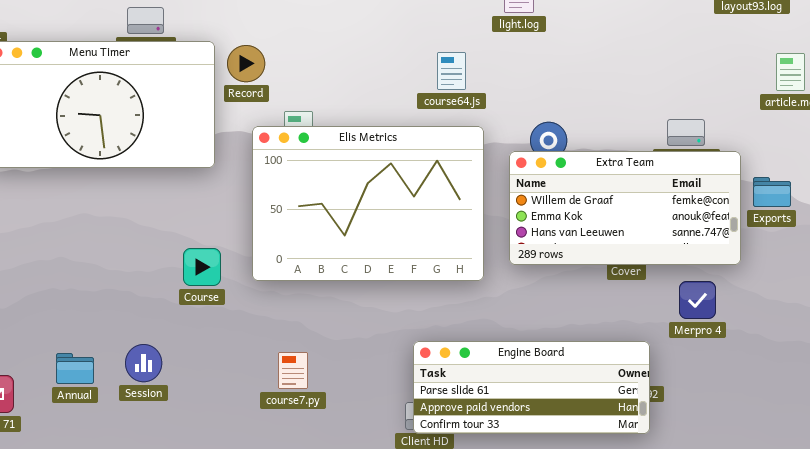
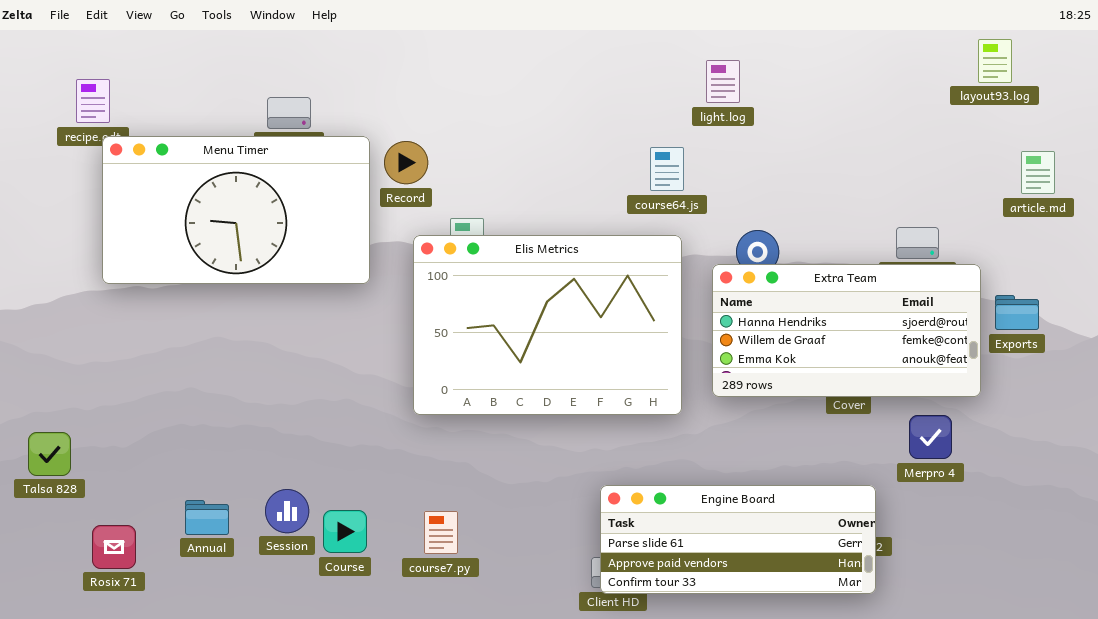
course64.js: [437,52,466,90] -> [650,147,684,191], moved
Extra Team: [509,151,741,265] -> [712,264,981,397], scrolled up 1 row
Course: [183,248,221,286] -> [323,510,367,553], moved
course7.py: [278,352,308,389] -> [424,511,458,554], moved

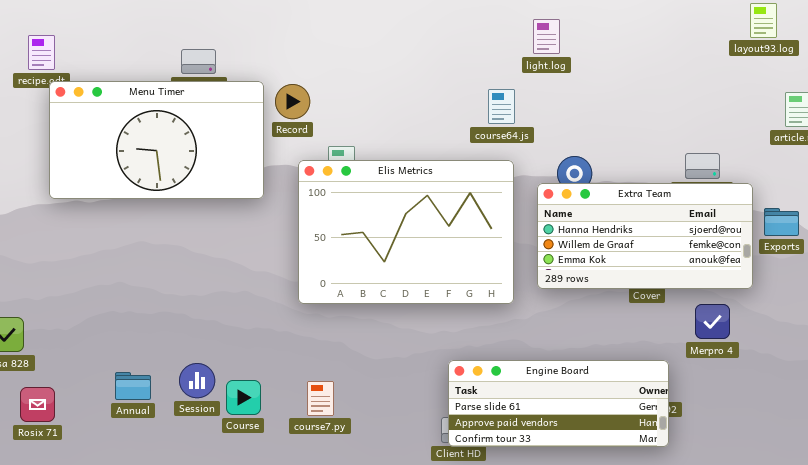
Rosix 71: [92,525,136,569] -> [20,387,55,422], moved

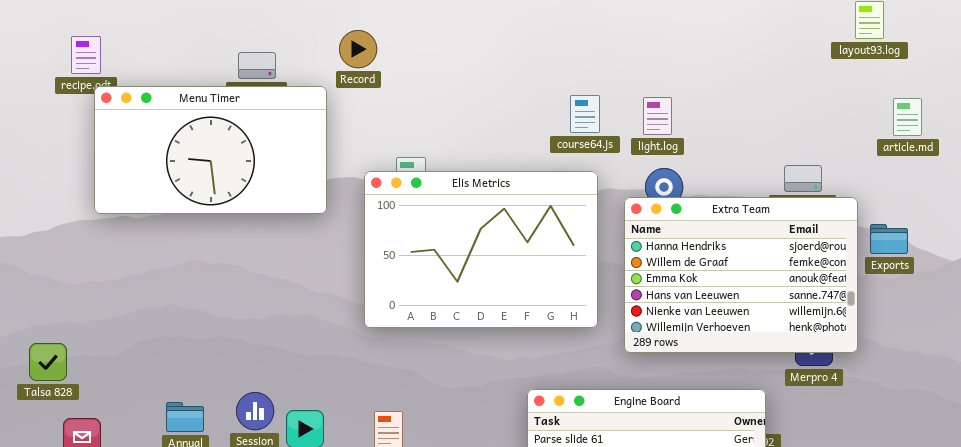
light.log: [533,19,560,54] -> [643,97,672,135], moved
Record: [275,84,310,119] -> [339,30,377,68], moved
Extra Team: [537,183,753,289] -> [624,197,858,353], resized

